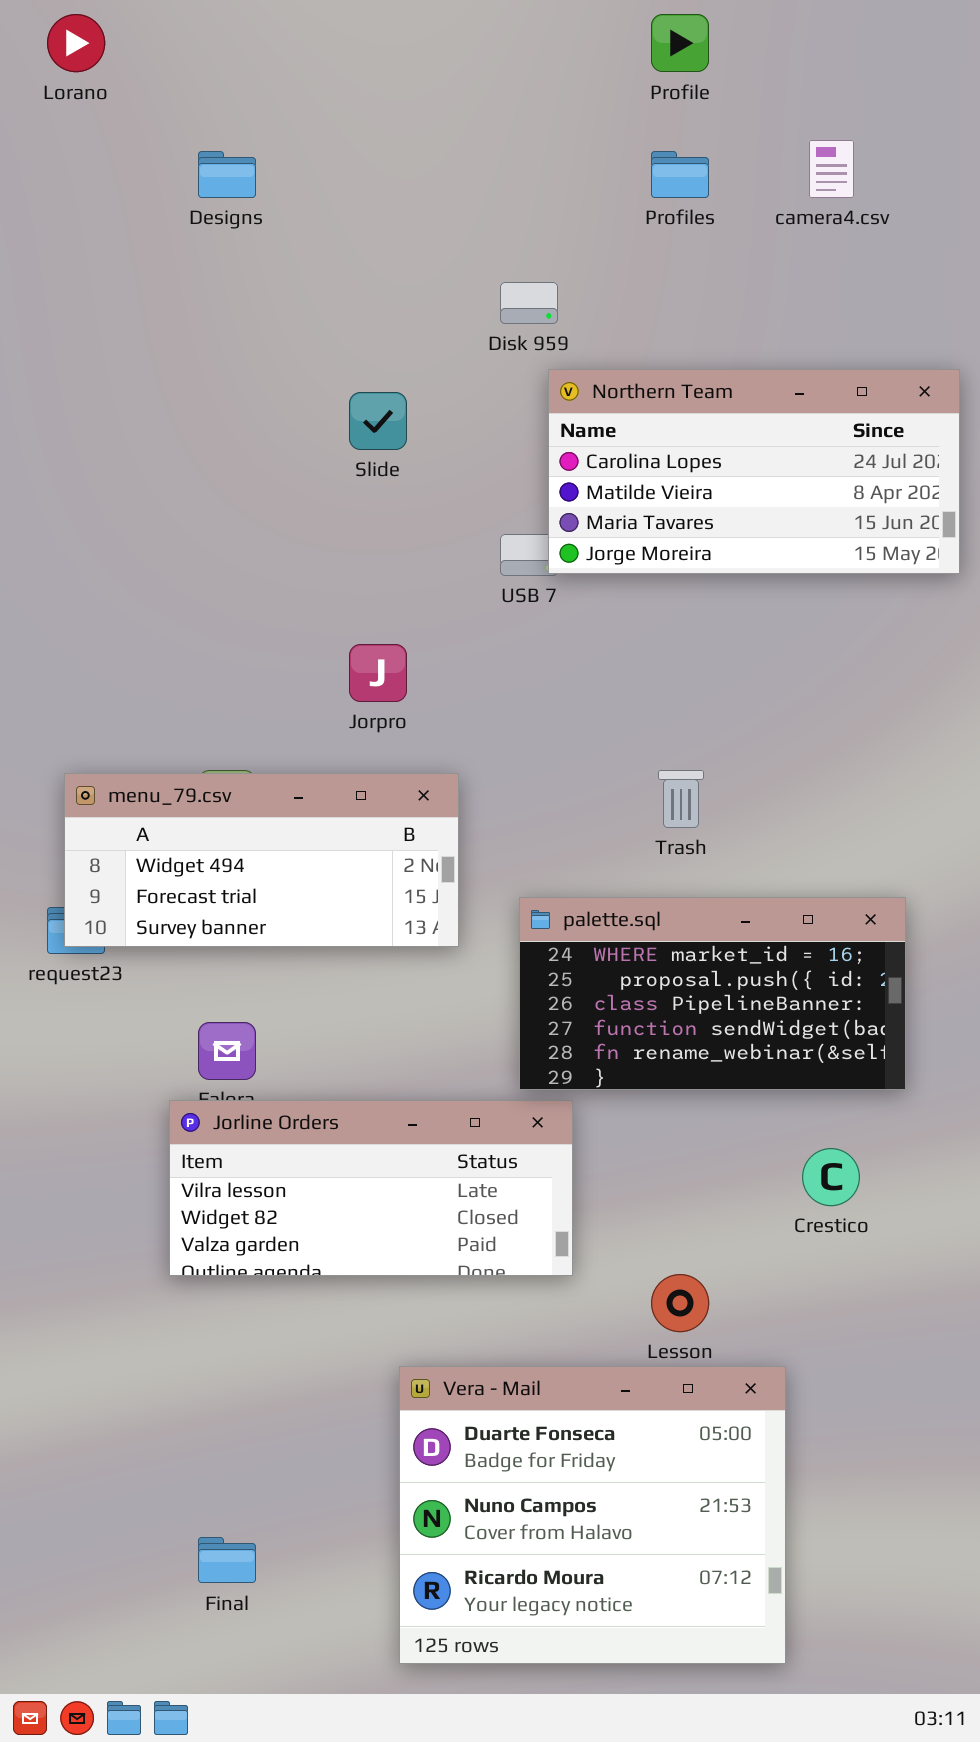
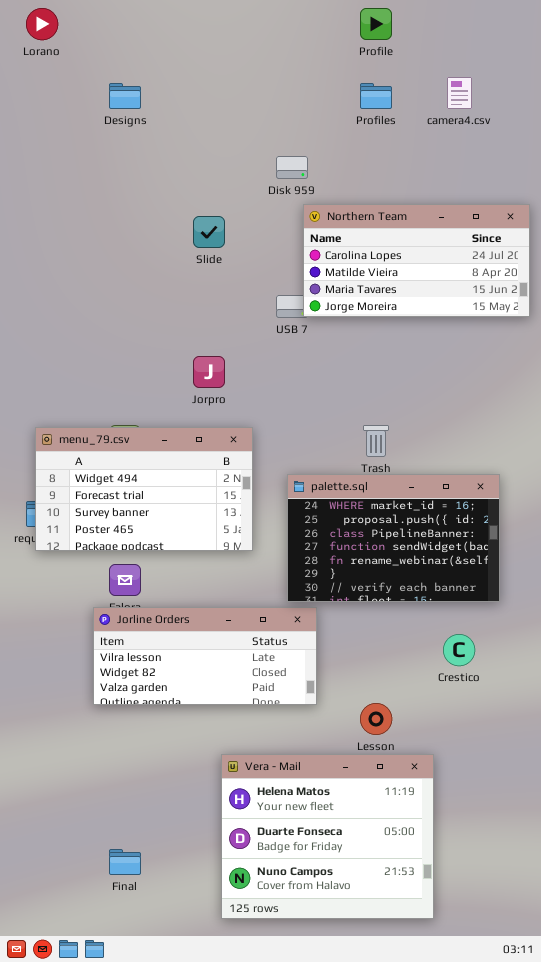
menu_79.csv: [64,773,459,947] -> [35,427,253,551], resized
palette.sql: [519,897,906,1090] -> [287,474,500,602], resized
Vera - Mail: [399,1366,786,1664] -> [221,754,434,919], scrolled up 1 row

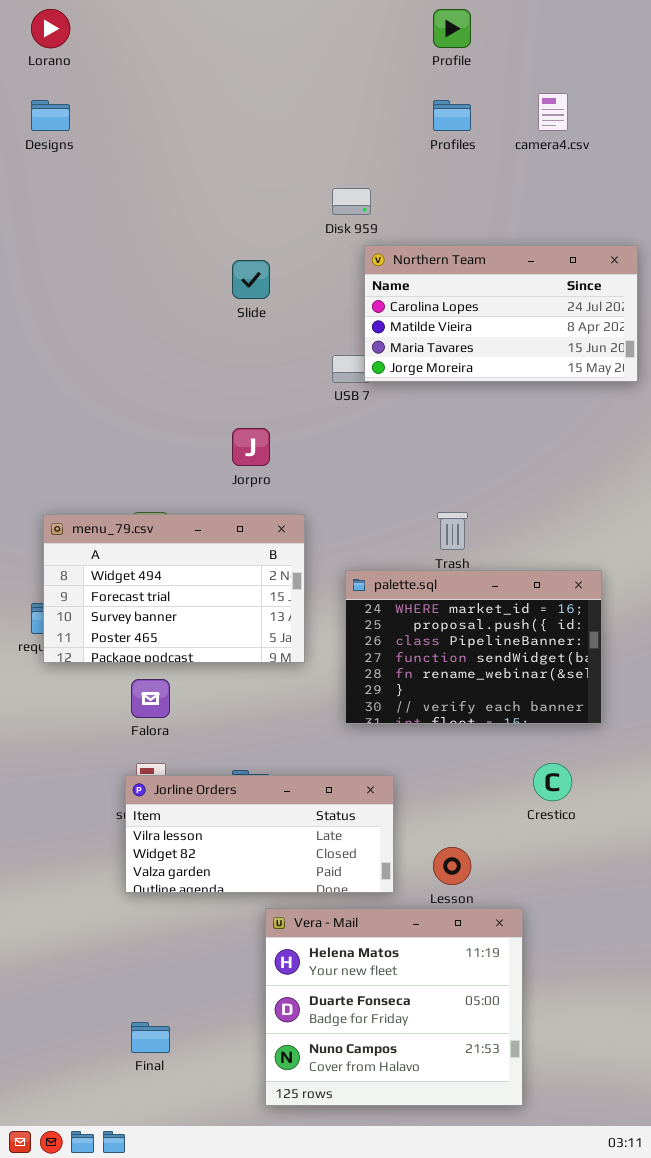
Designs: [109,83,141,109] -> [31,100,70,131], moved
Jorline Orders: [93,607,317,705] -> [125,775,394,893], moved

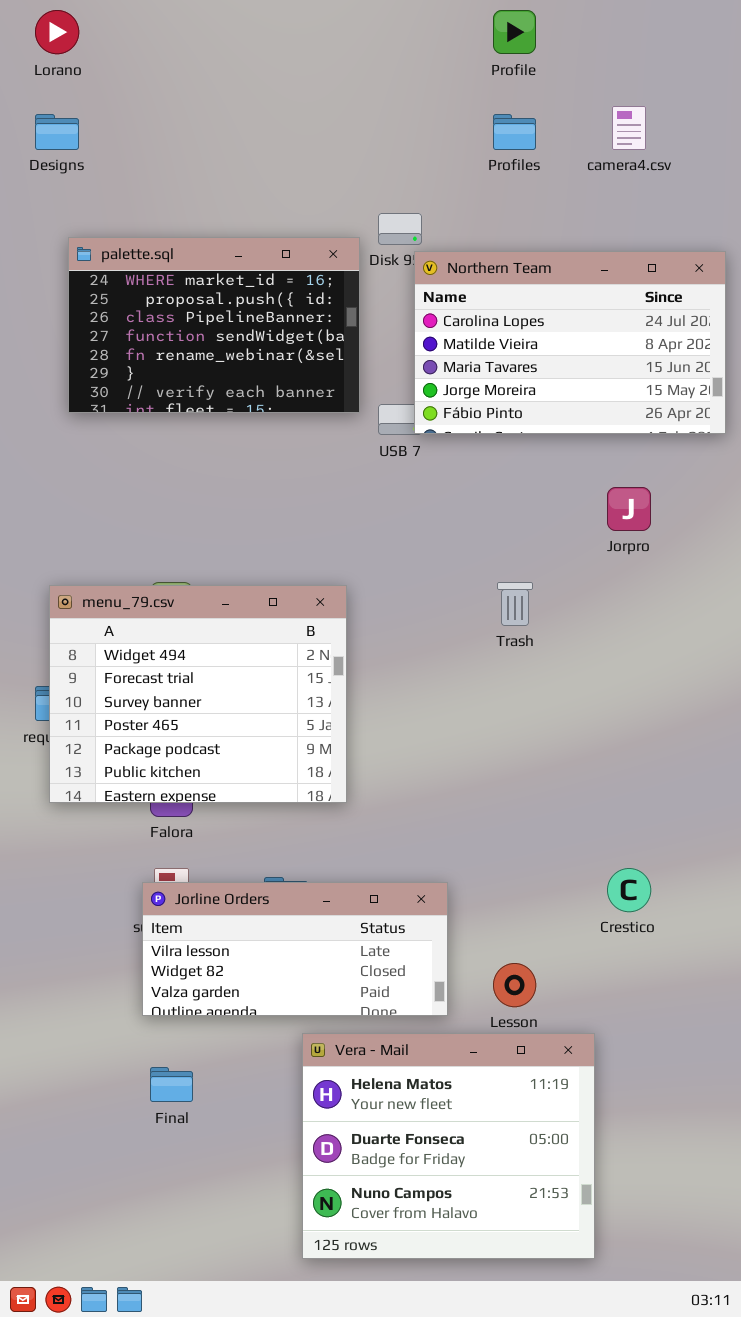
Northern Team: [364,245,638,382] -> [414,251,726,434], resized
Jorpro: [232,428,270,466] -> [607,487,651,531], moved
menu_79.csv: [43,514,305,663] -> [49,585,347,803], resized
palette.sql: [345,570,602,724] -> [68,237,360,413], moved
Final: [131,1022,170,1053] -> [150,1067,193,1102], moved

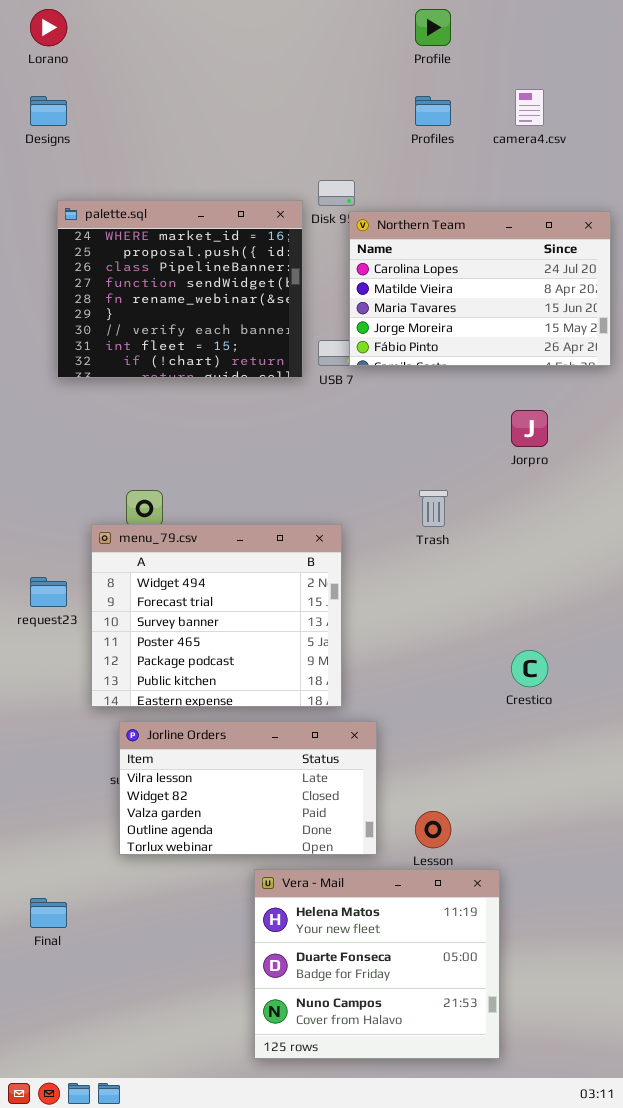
palette.sql: [68,237,360,413] -> [57,200,303,378], resized
menu_79.csv: [49,585,347,803] -> [91,524,342,707], moved
Crestico: [607,868,651,912] -> [511,650,548,687], moved
Jorline Orders: [142,882,448,1016] -> [119,721,377,855], resized
Final: [150,1067,193,1102] -> [30,898,67,928], moved

